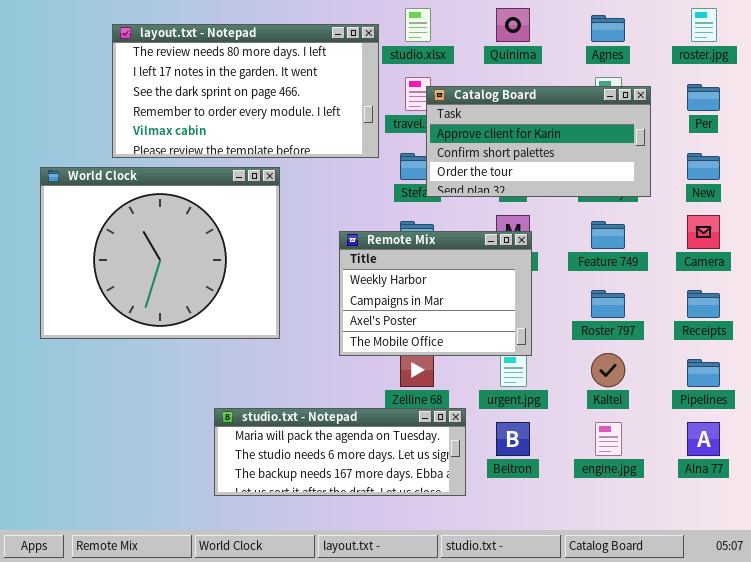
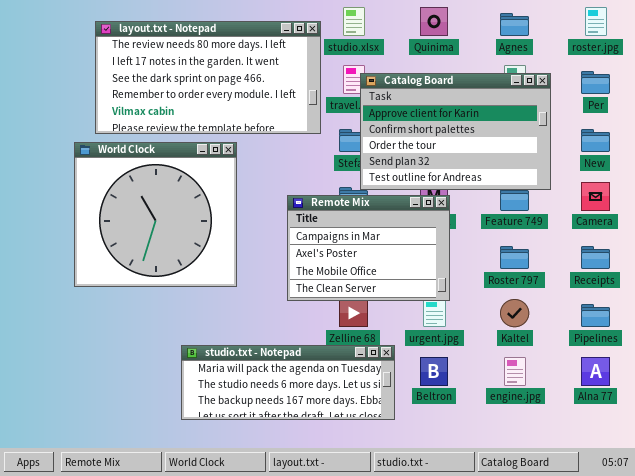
Catalog Board: [426,86,651,197] -> [360,73,551,190], resized
World Clock: [40,167,280,339] -> [74,142,237,287], resized
Remote Mix: [339,231,532,356] -> [287,195,450,301], scrolled down 1 row

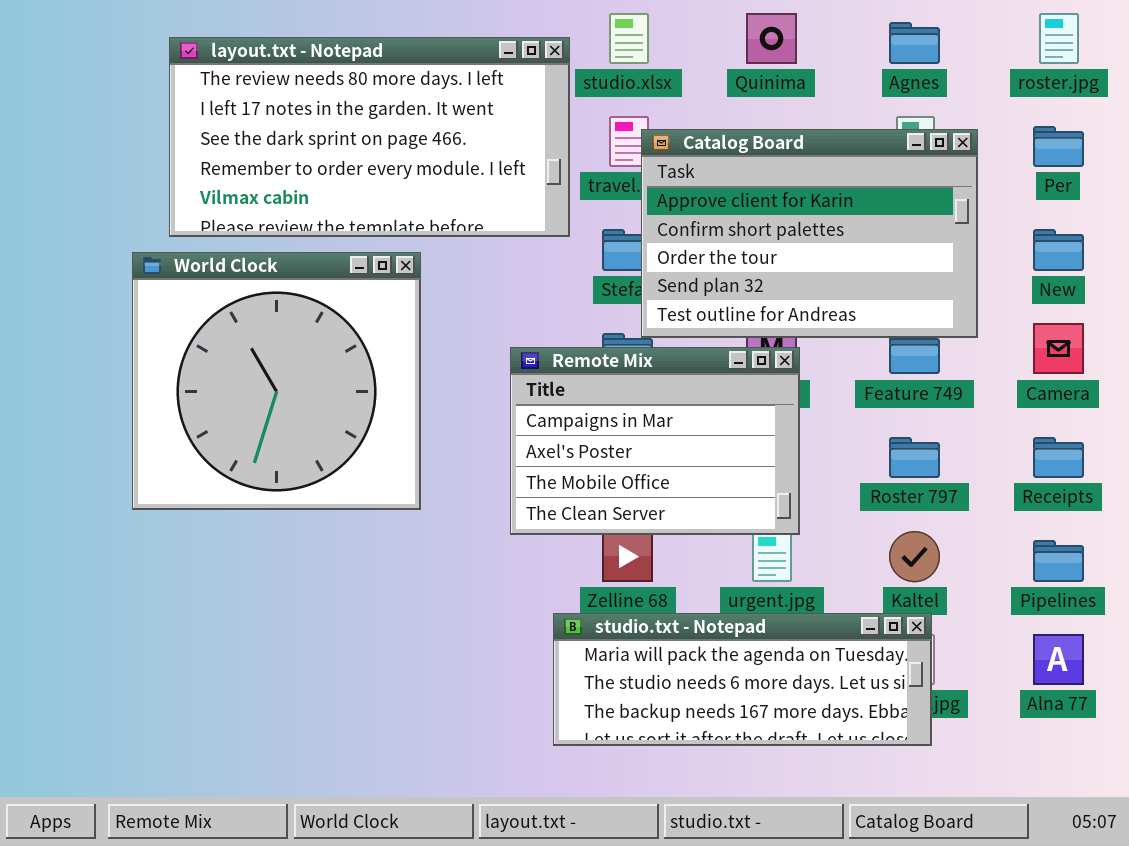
studio.txt - Notepad: [181,345,395,420] -> [553,613,932,746], moved

